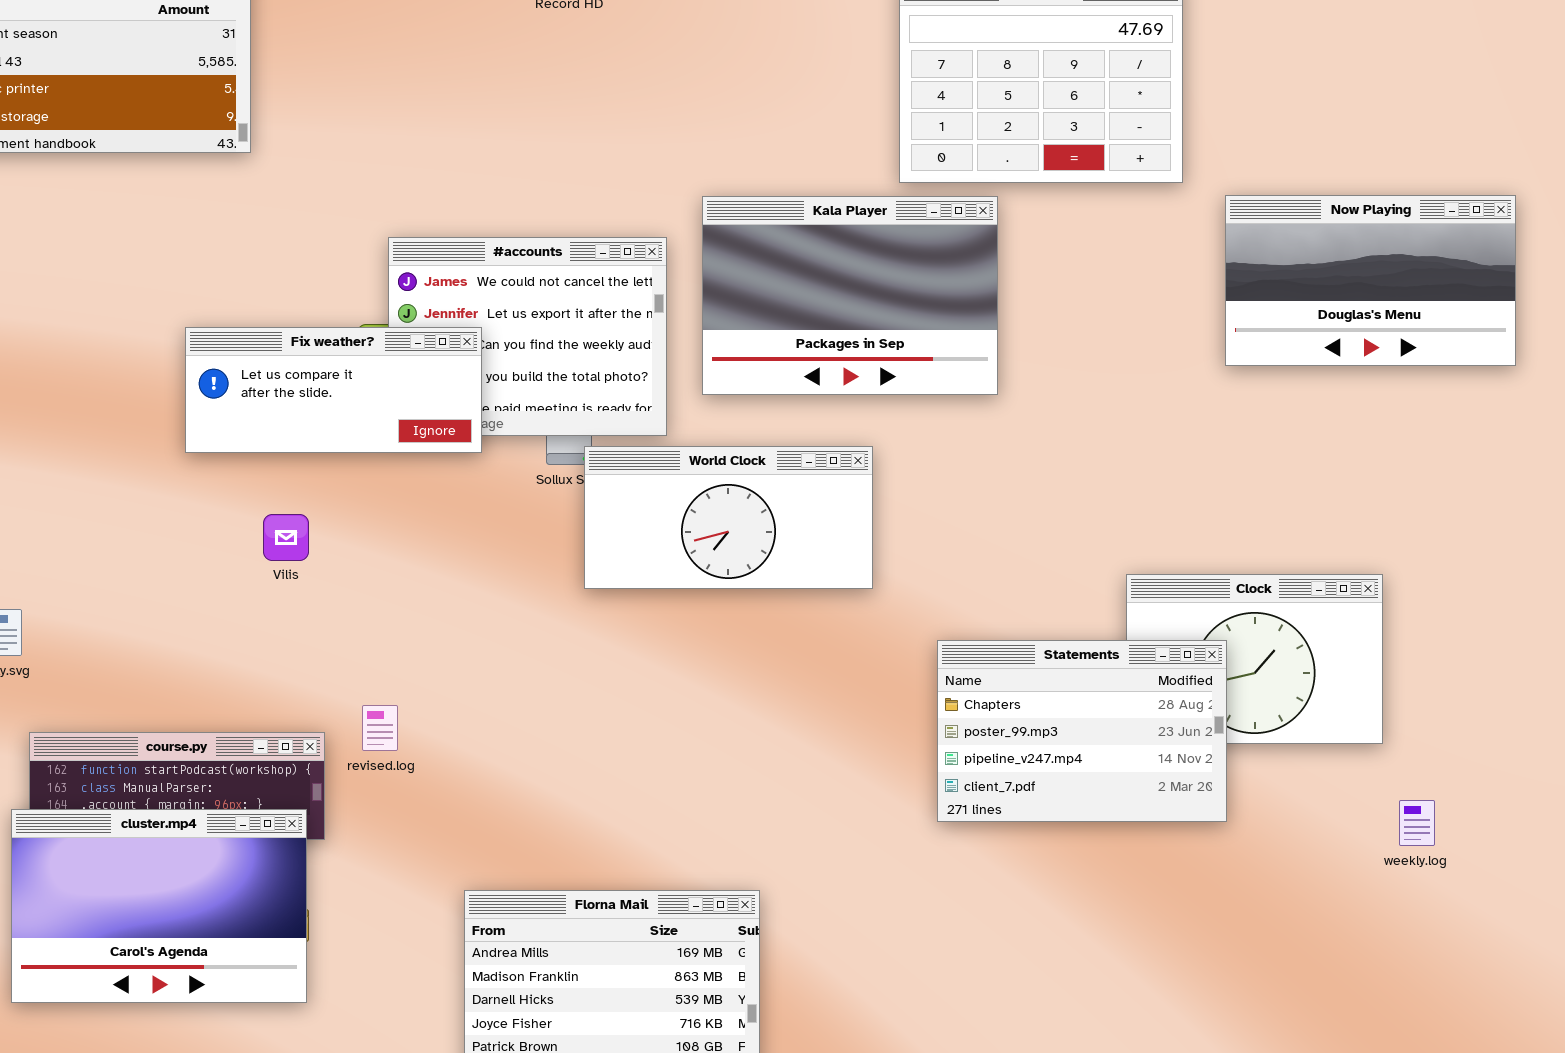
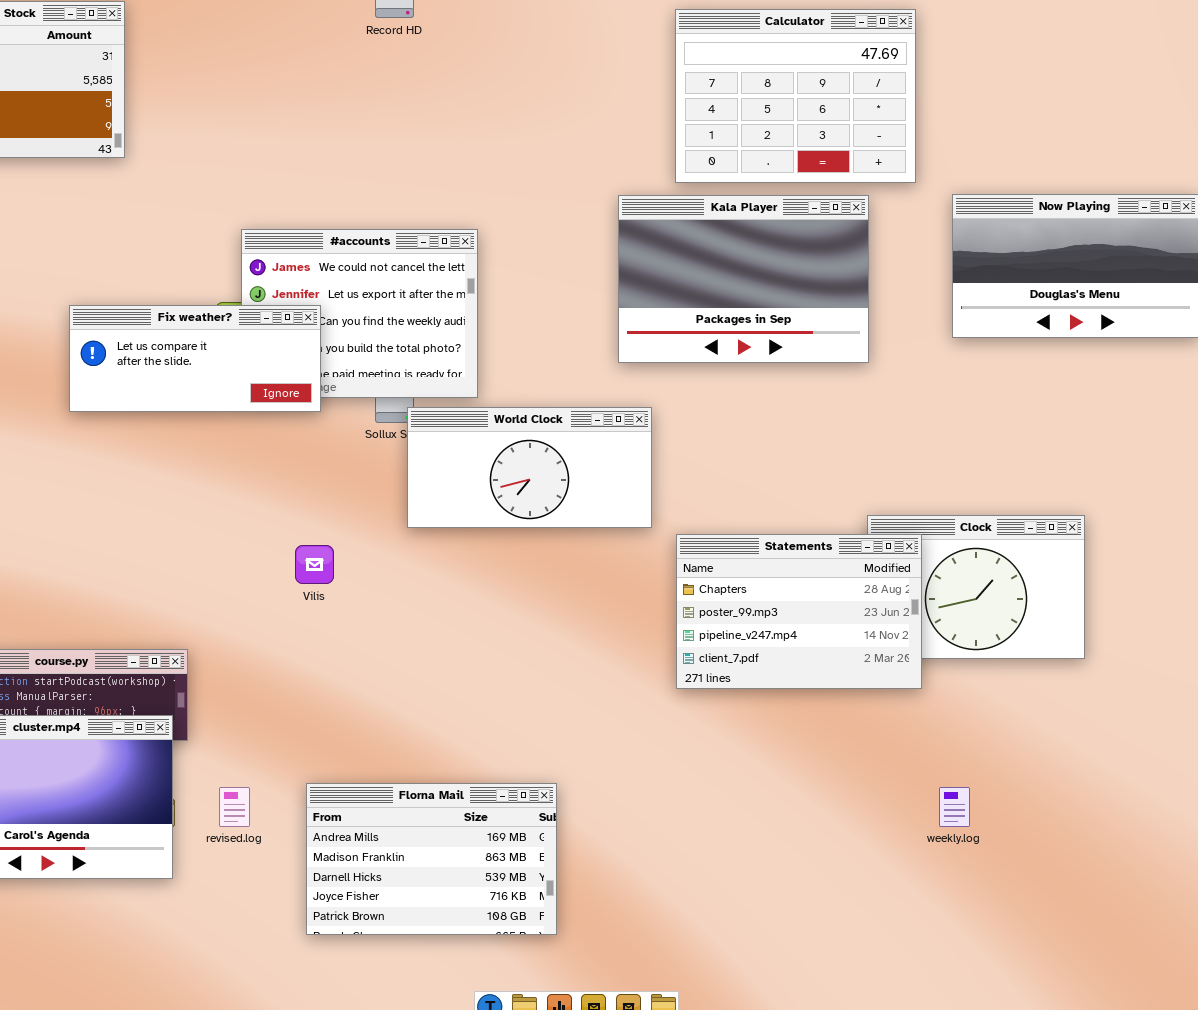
Kala Player: [702,196,998,395] -> [618,195,869,363], moved
Vilis: [263,514,309,561] -> [295,545,334,584], moved
Statements: [937,640,1227,822] -> [676,534,922,689], moved
revised.log: [362,705,398,751] -> [219,787,250,827], moved
weekly.log: [1399,800,1435,846] -> [939,787,970,827], moved

